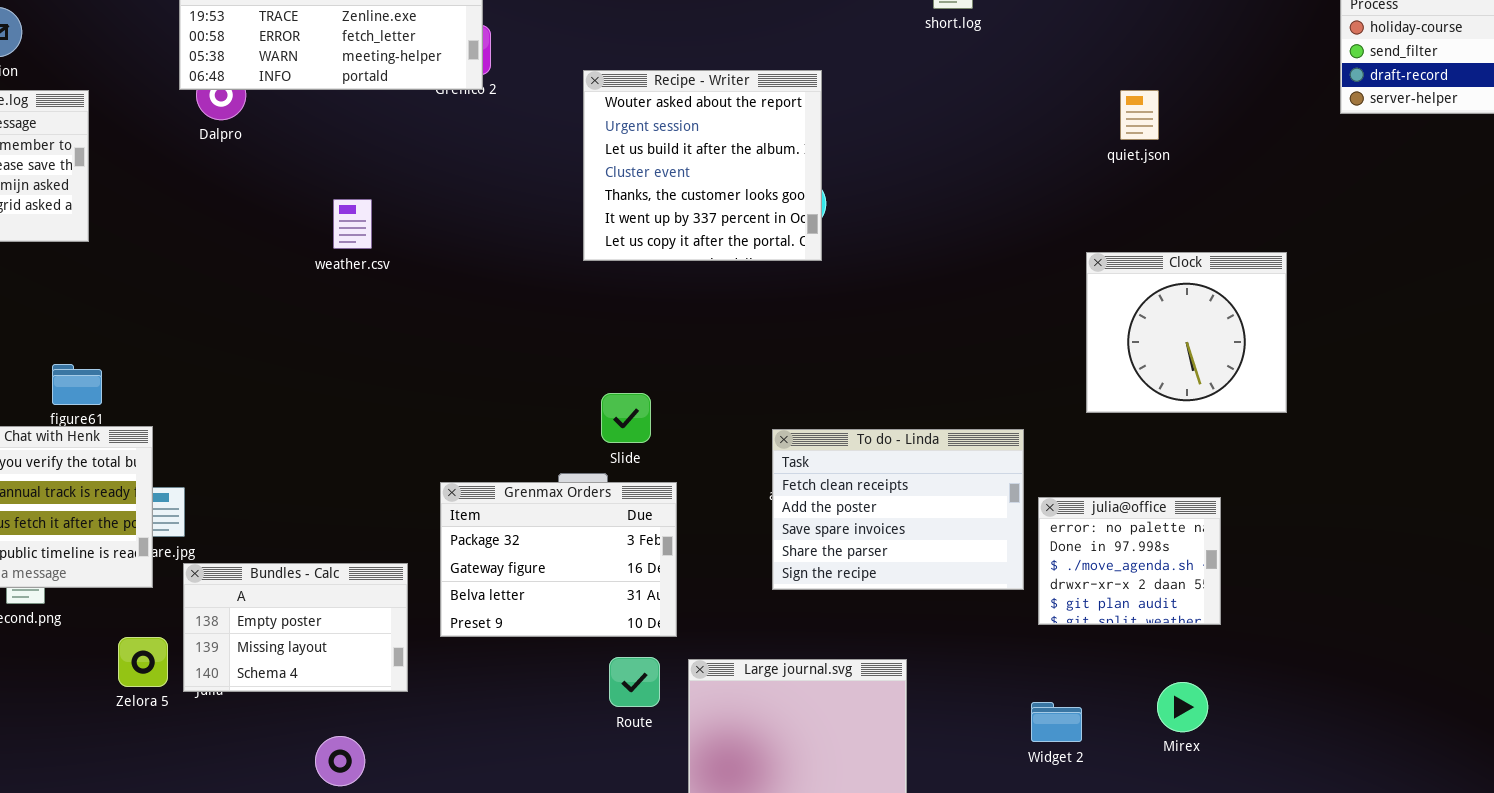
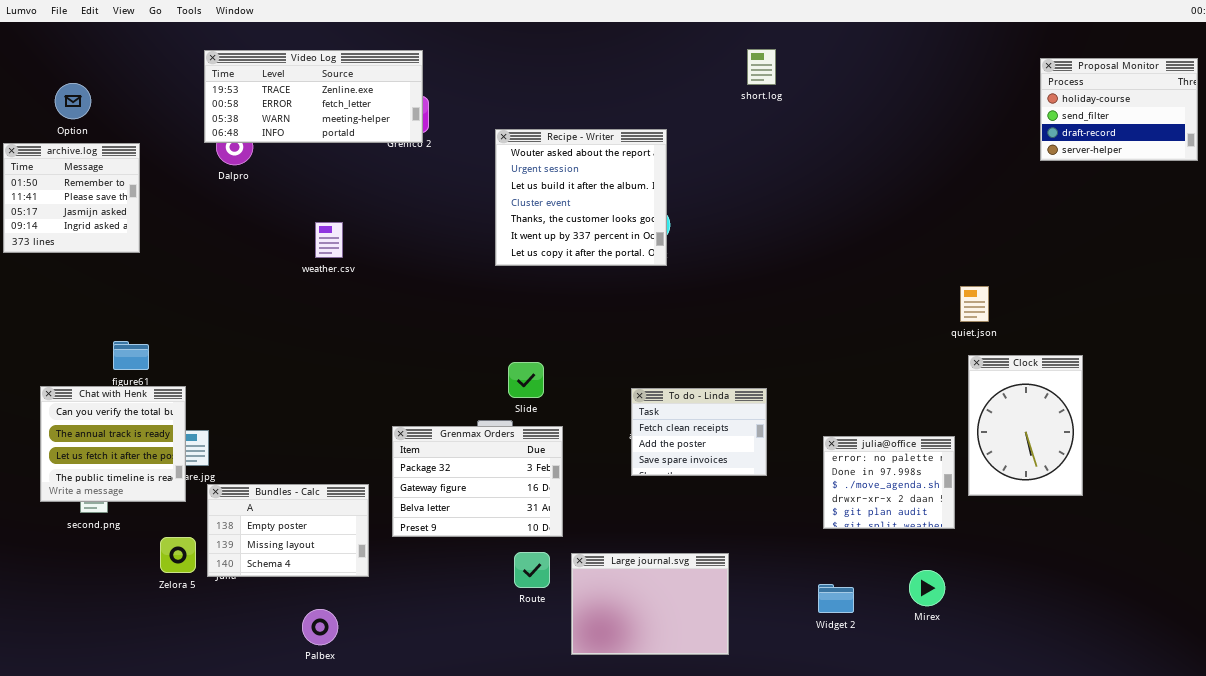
quiet.json: [1120,90,1159,140] -> [960,286,989,322], moved
Clock: [1086,252,1287,413] -> [968,355,1083,496], moved, resized
To do - Linda: [772,429,1024,590] -> [631,388,767,476], resized

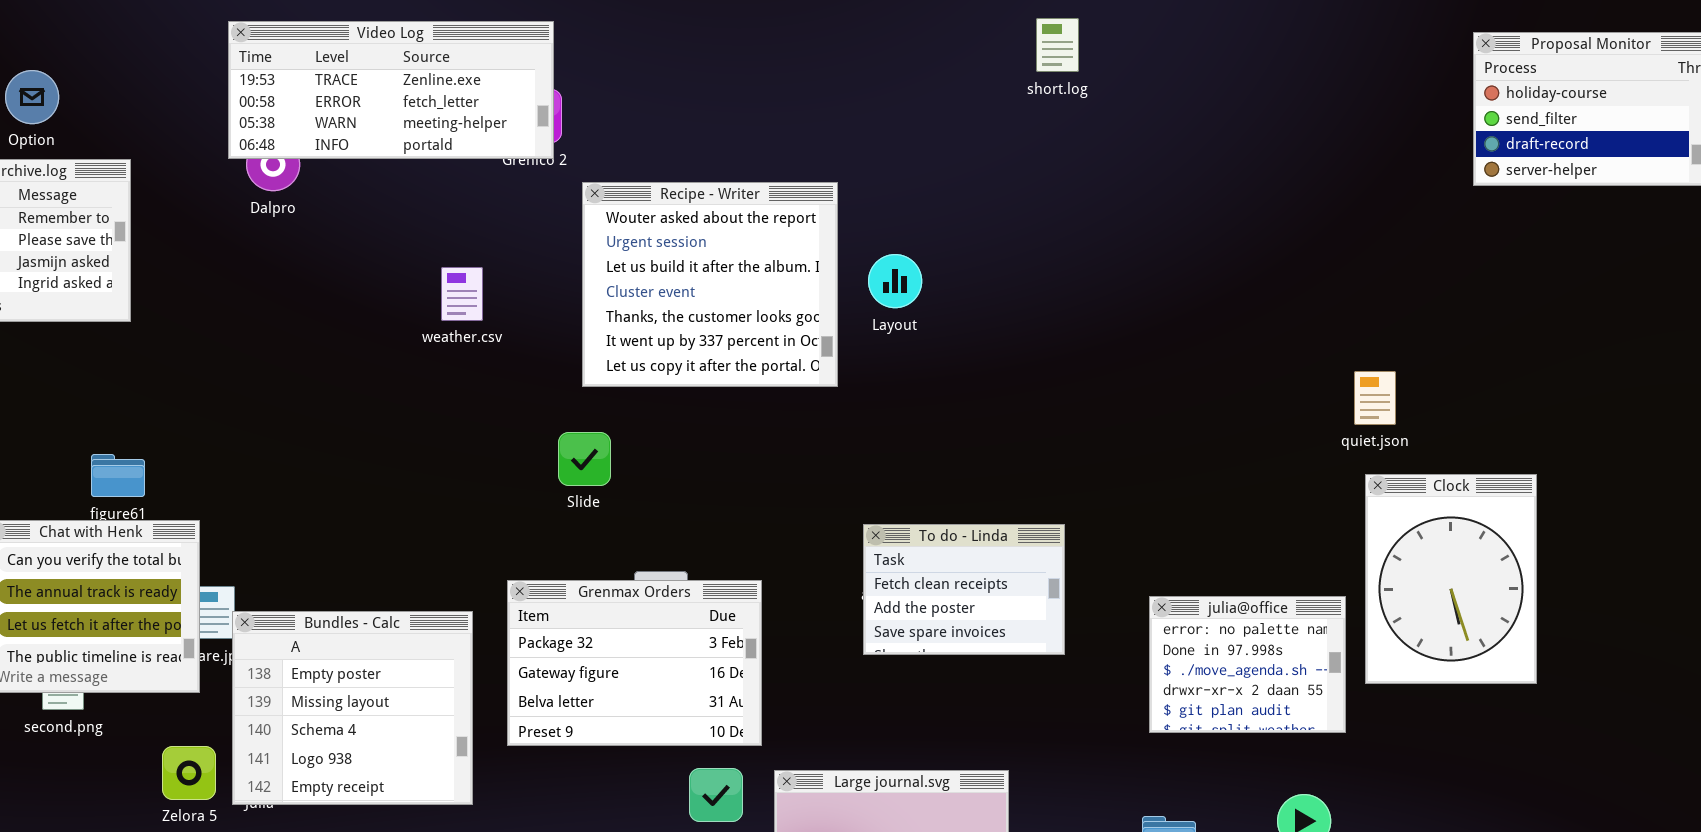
Recipe - Writer: [495,129,667,266] -> [582,182,838,387], moved
weather.csv: [315,222,343,258] -> [441,267,483,321], moved
Slide: [508,362,544,398] -> [558,432,611,486], moved
Bundles - Calc: [207,484,369,577] -> [232,611,473,805], resized

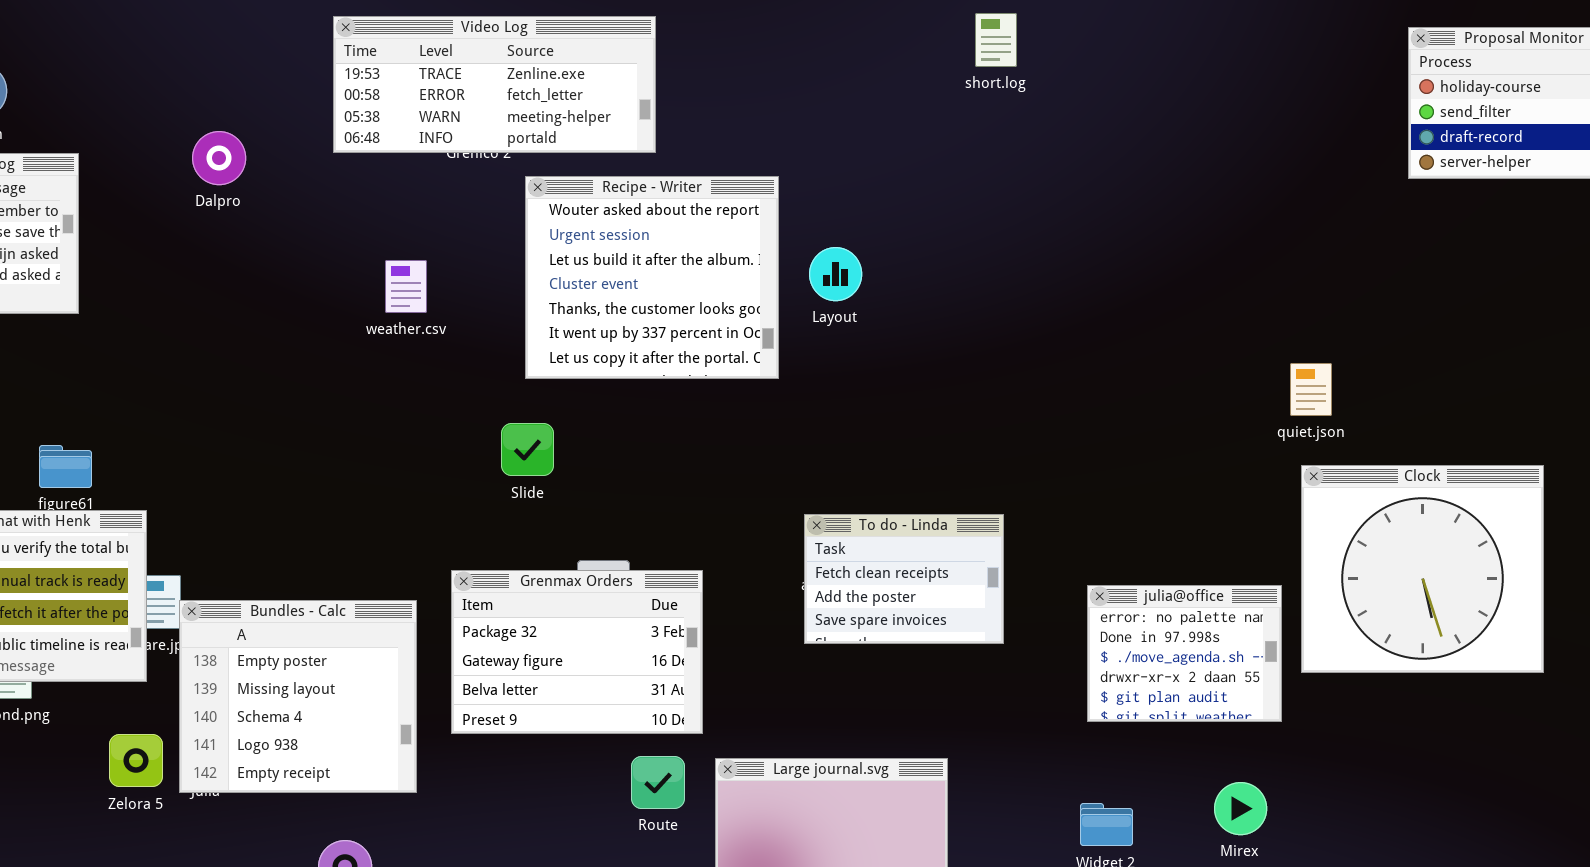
Video Log: [228,21,554,159] -> [333,16,656,153], moved
Clock: [1365,474,1537,684] -> [1301,465,1544,673], resized

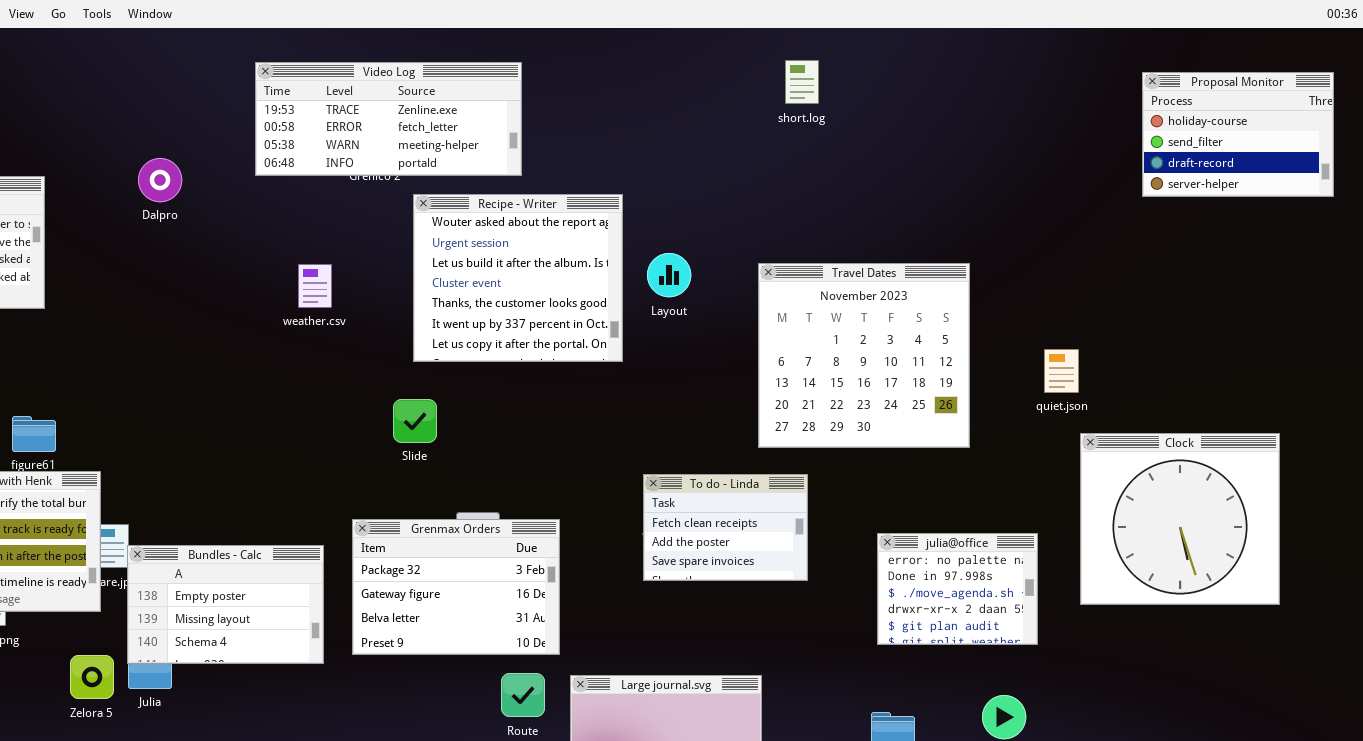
Travel Dates: none -> [758,263,970,448], opened
Clock: [1301,465,1544,673] -> [1080,433,1280,605], moved
Bundles - Calc: [179,600,417,793] -> [127,545,324,664], resized

